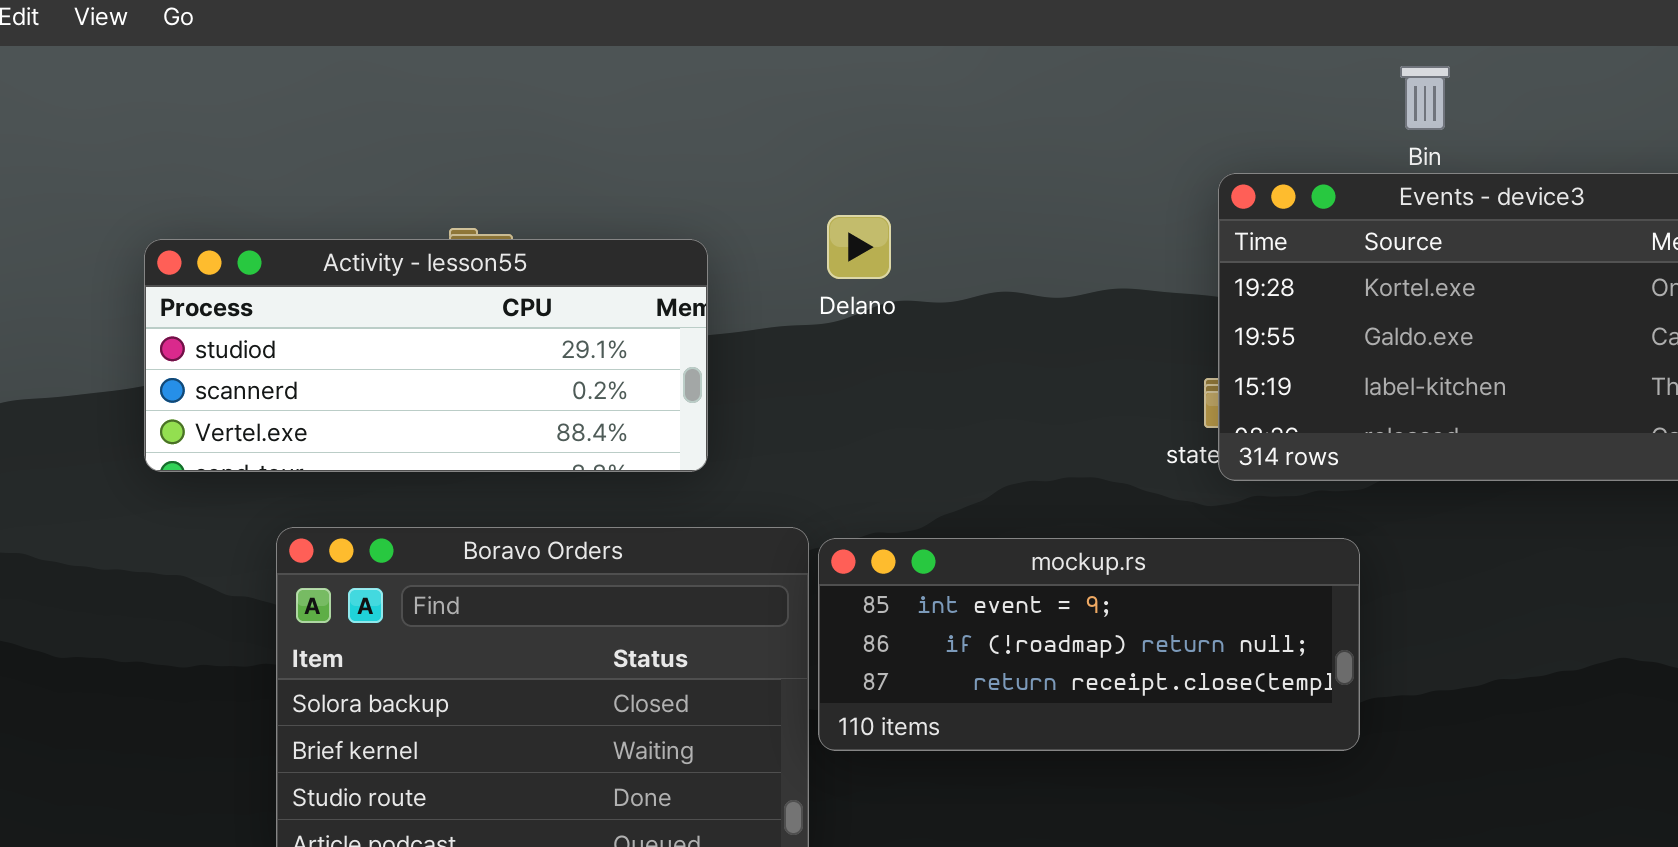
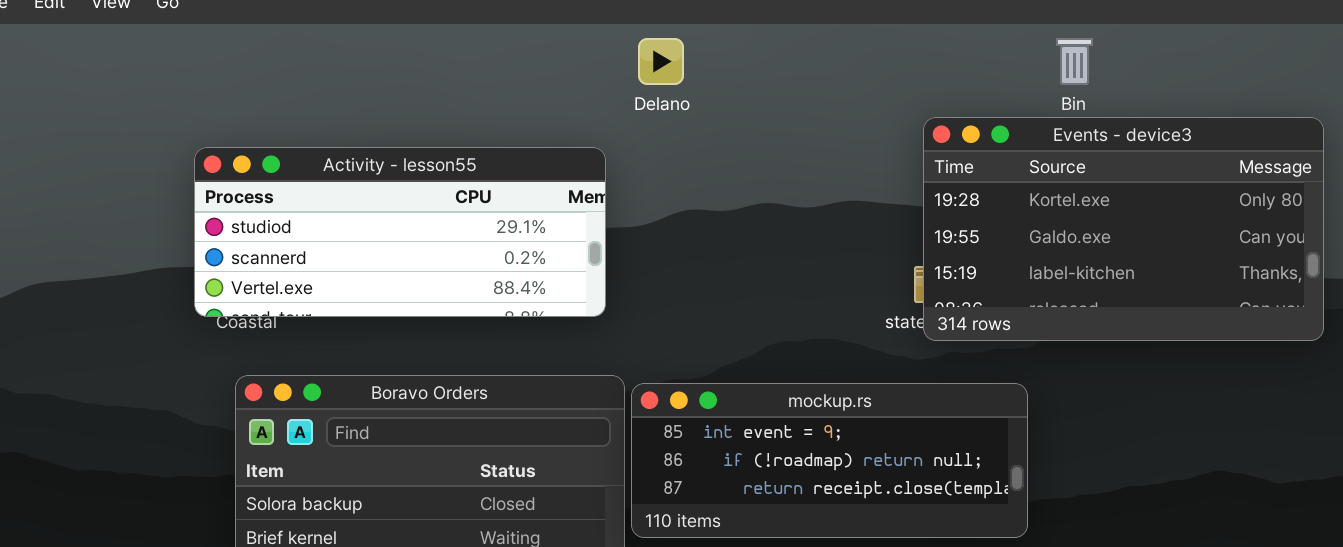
Delano: [827,215,891,279] -> [638,38,684,85], moved
Activity - lesson55: [144,239,708,472] -> [194,147,606,317], moved

